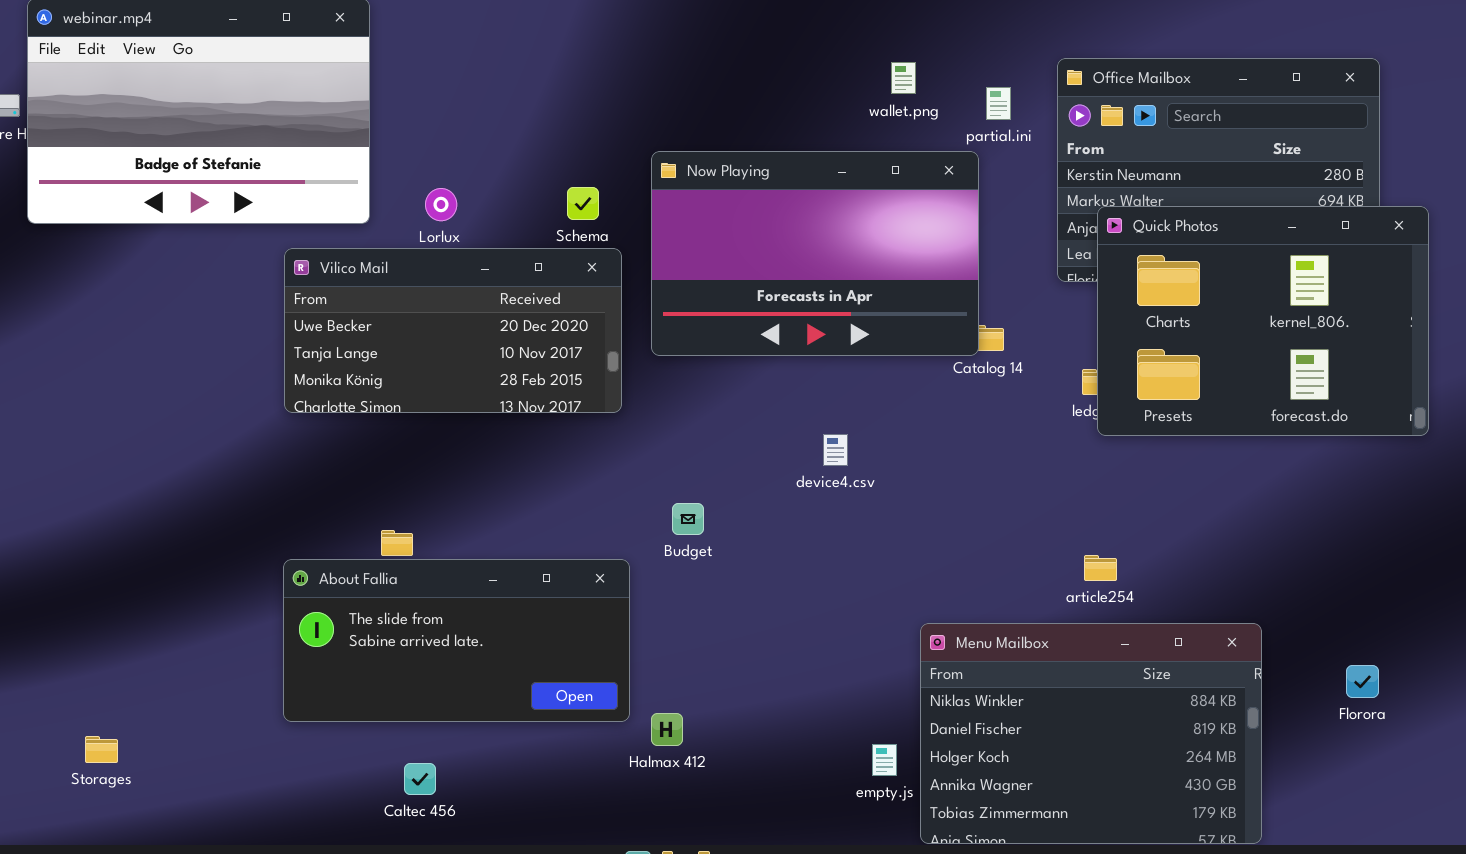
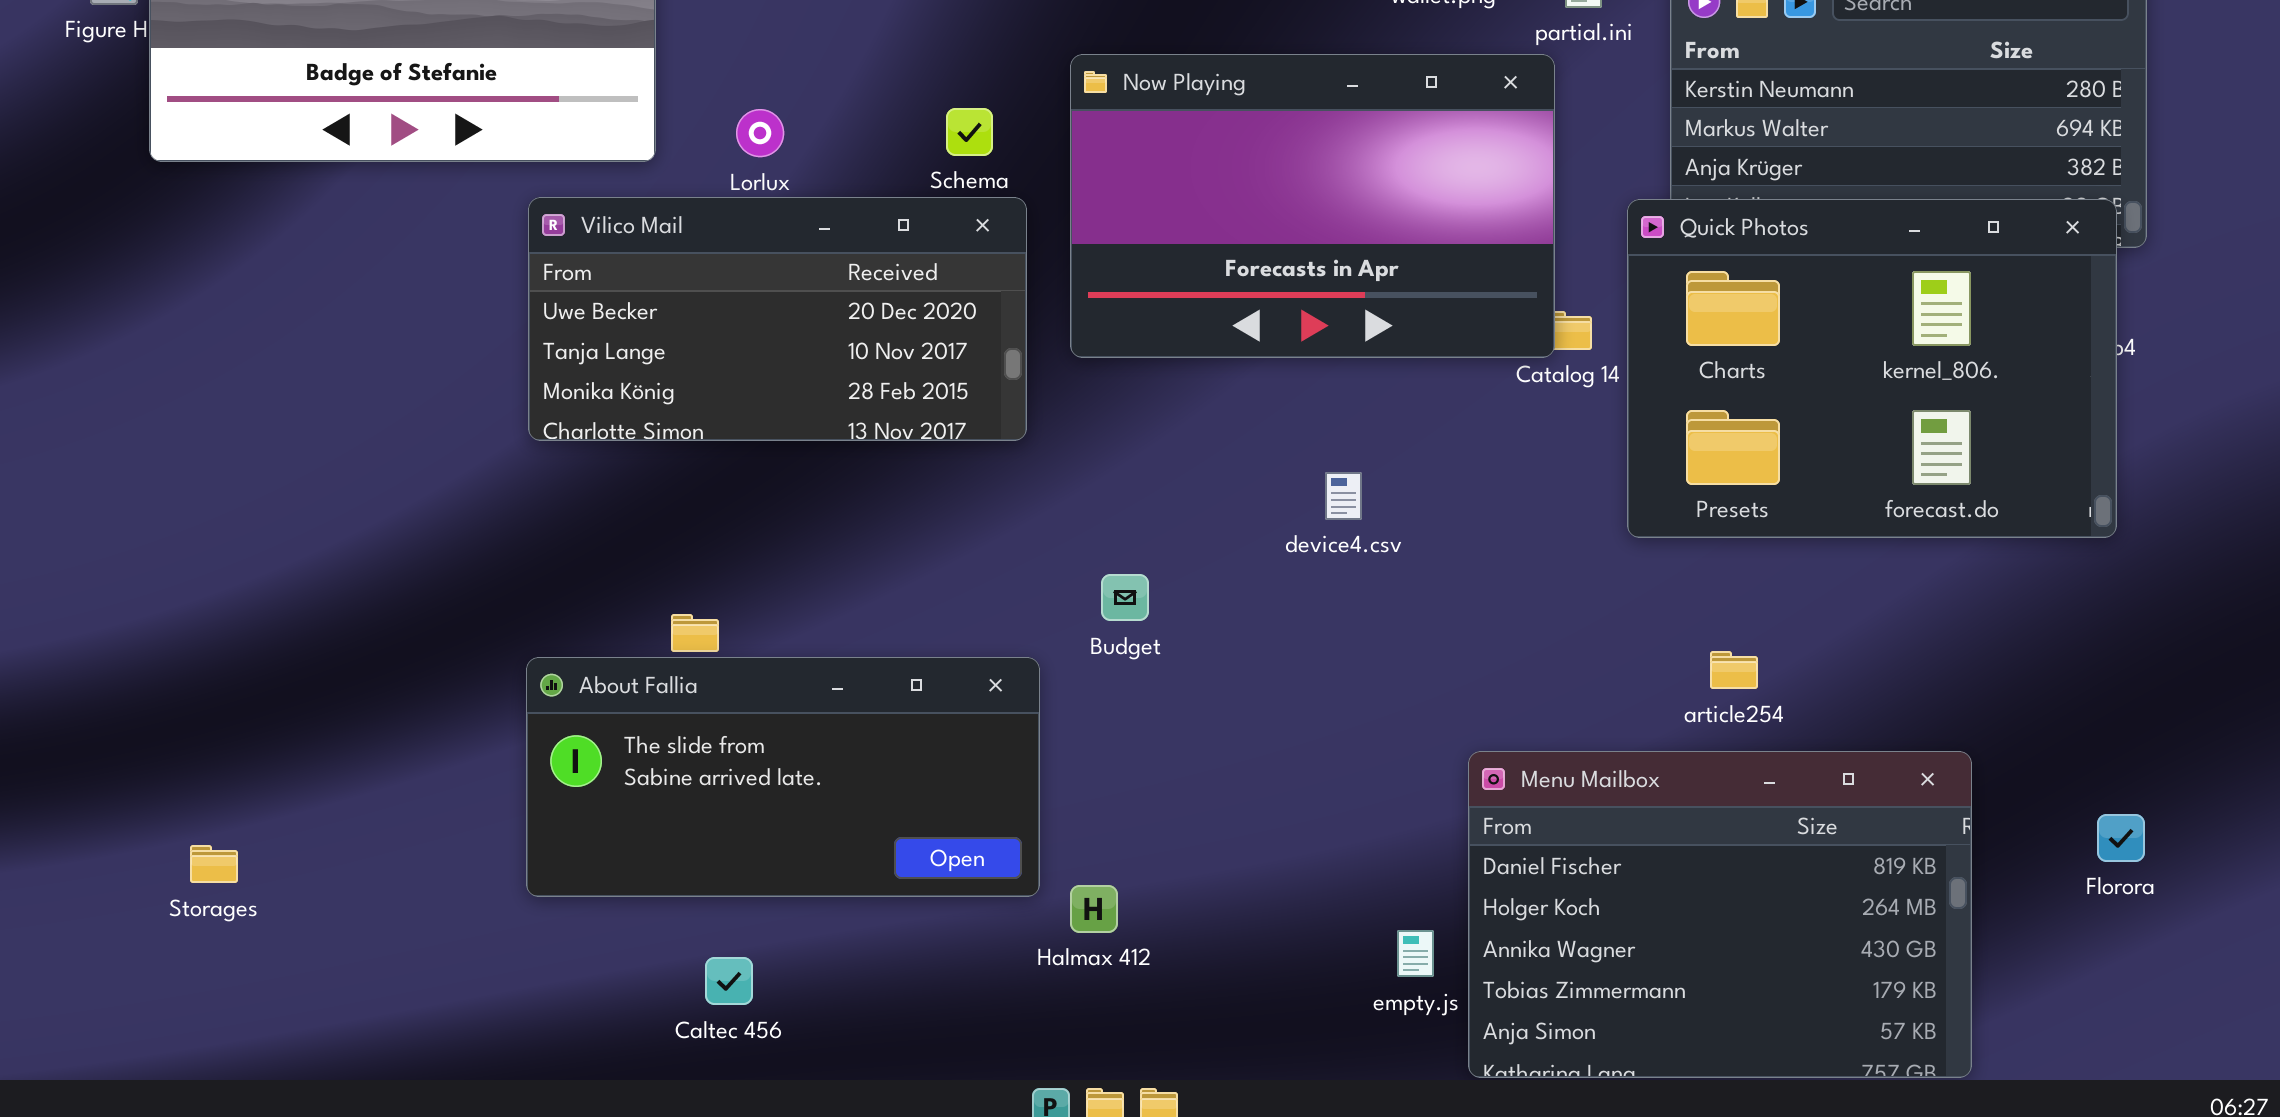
Quick Photos: [1097,206,1429,436] -> [1627,199,2117,538], moved
Menu Mailbox: [920,623,1262,844] -> [1468,751,1972,1078], scrolled down 1 row
Storages: [85,736,118,763] -> [190,845,238,883], moved

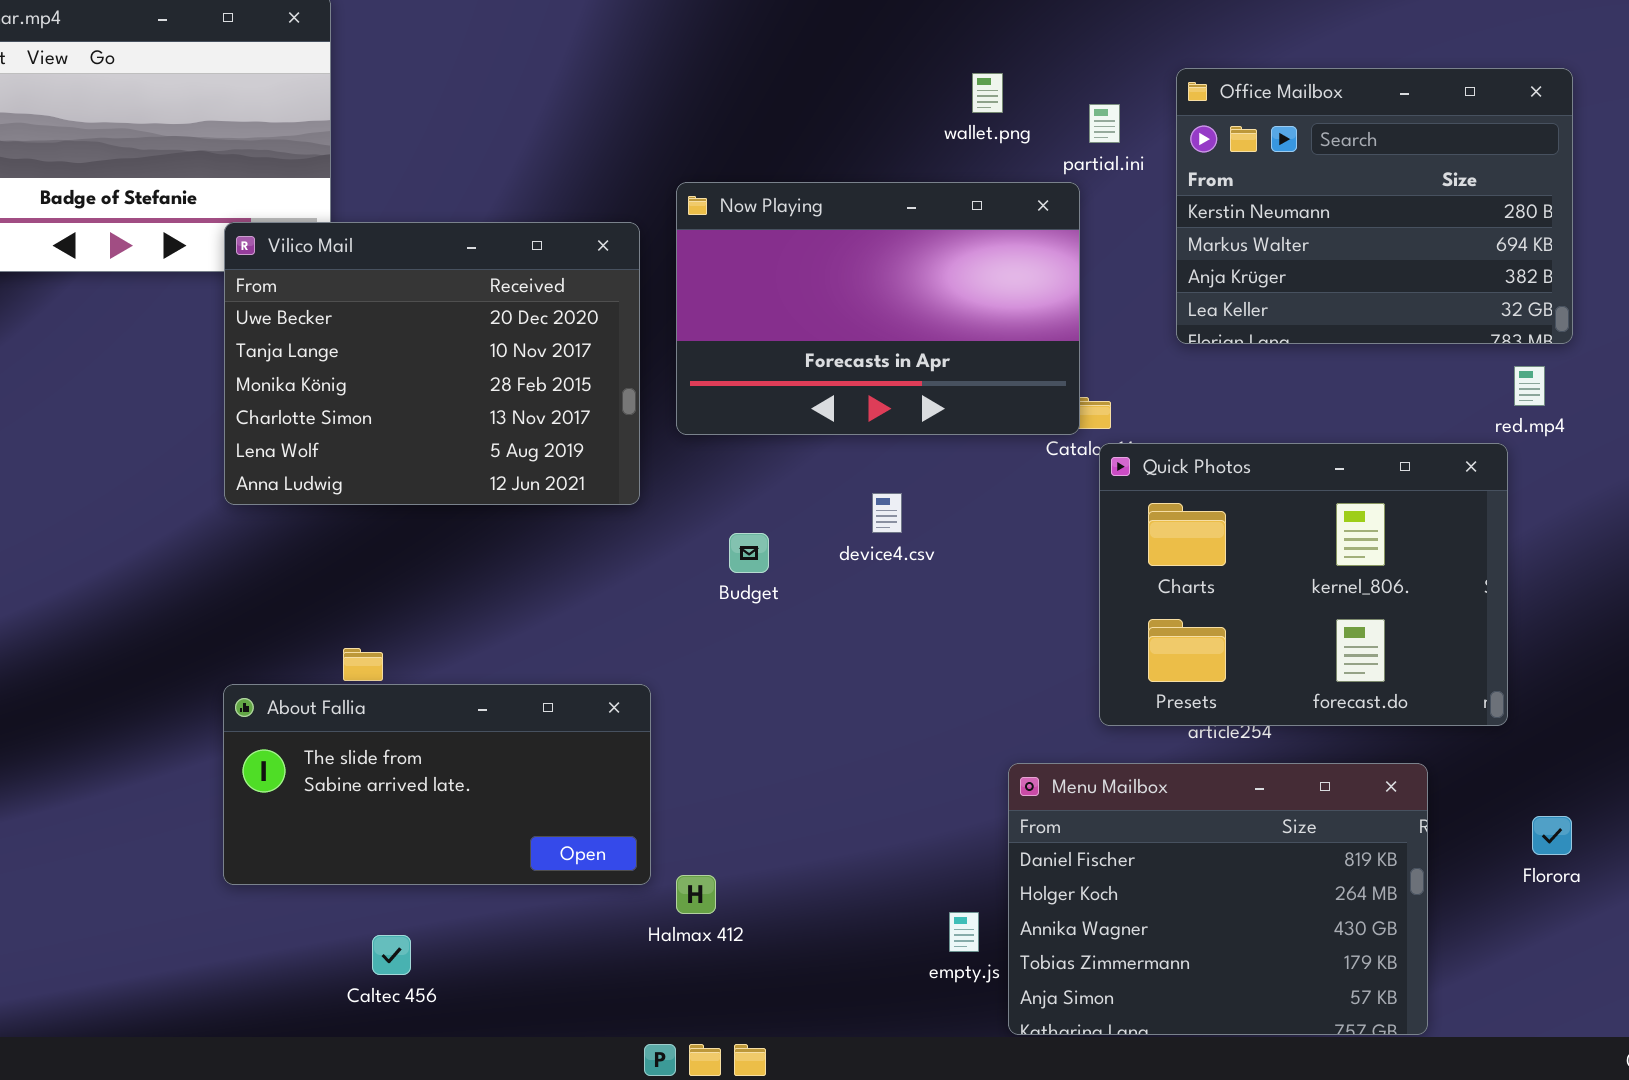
Vilico Mail: [528,197,1027,441] -> [224,222,640,505], resized
Quick Photos: [1627,199,2117,538] -> [1099,443,1508,726], moved
device4.csv: [1325,472,1362,520] -> [872,493,902,533], moved
Budget: [1101,574,1149,621] -> [729,533,769,573], moved

